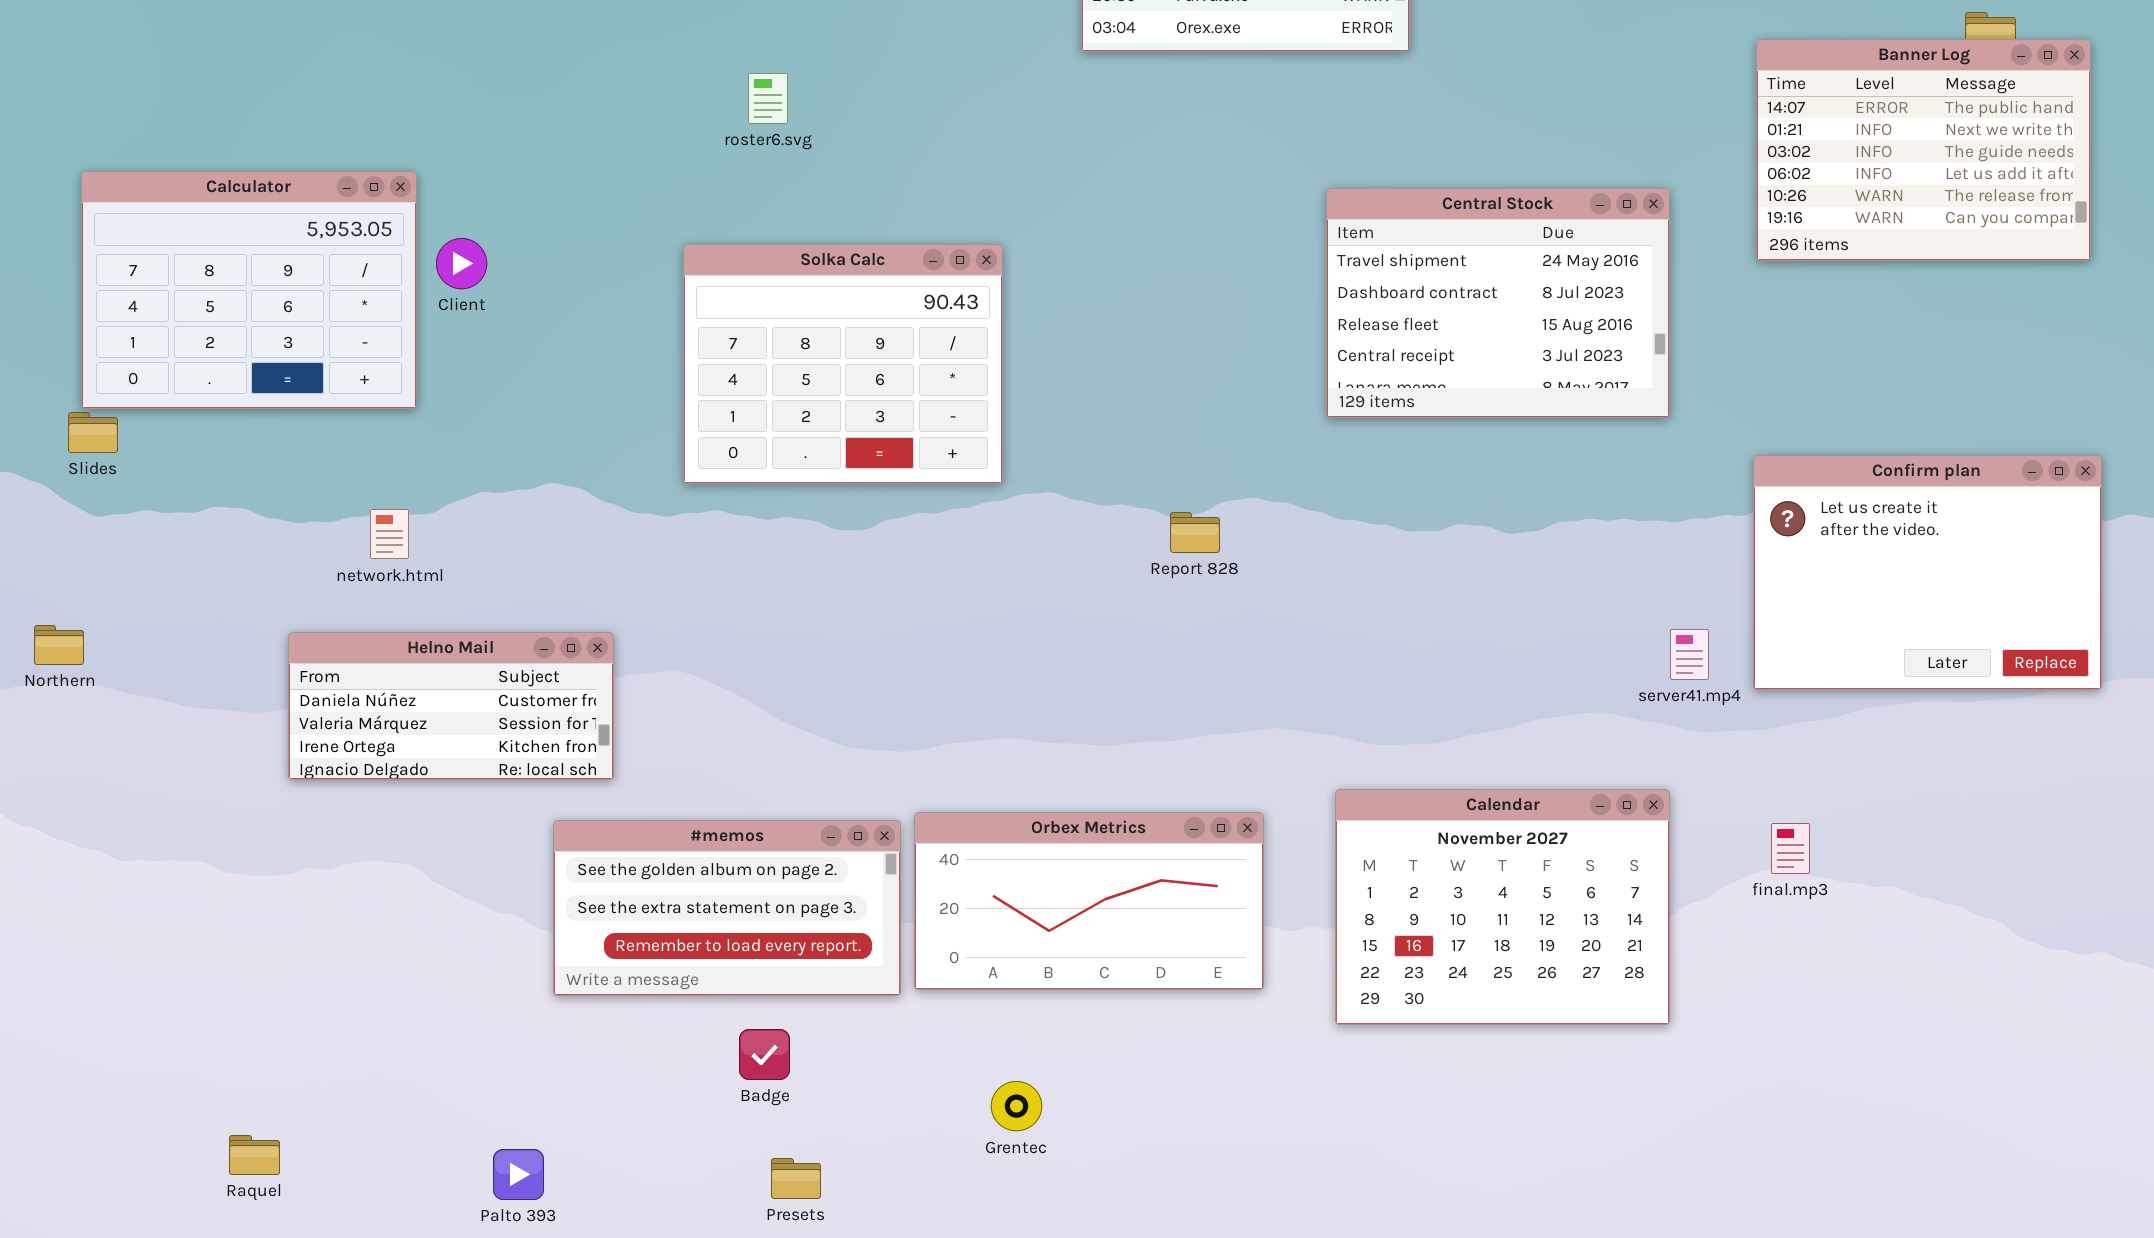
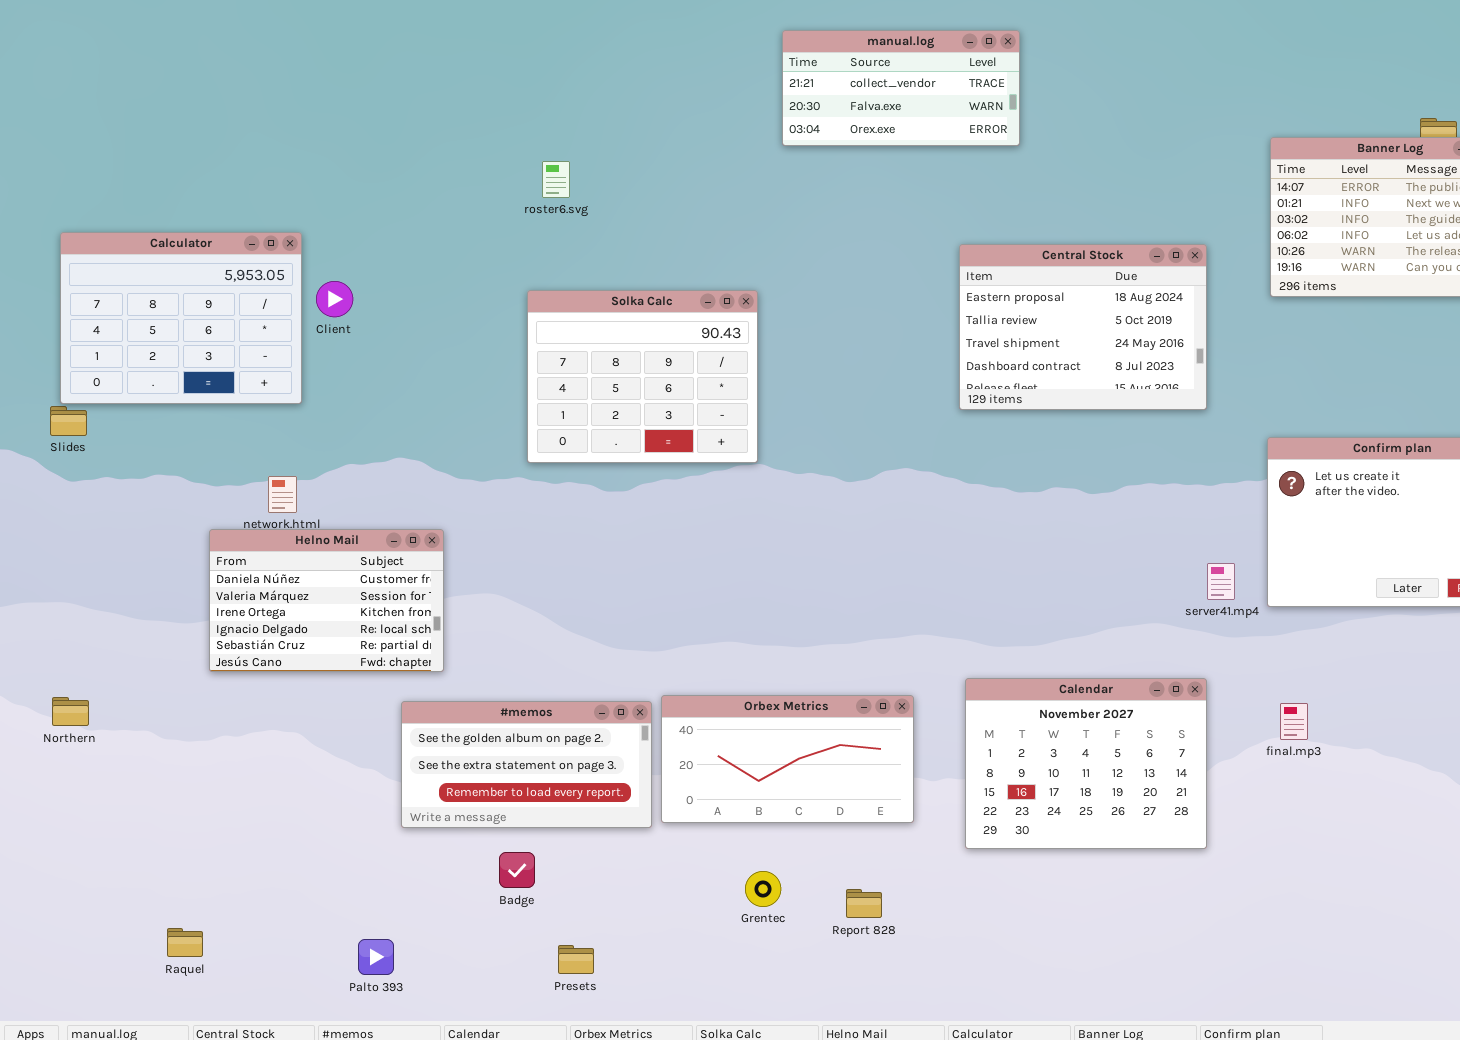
Central Stock: [1326,188,1670,418] -> [959,244,1207,410], scrolled up 2 rows
Solka Calc: [683,244,1003,484] -> [527,290,758,463], moved
Report 828: [1170,512,1220,553] -> [846,889,882,918], moved
Northern: [34,625,84,665] -> [52,697,89,726], moved
Helno Mail: [288,632,614,780] -> [209,529,444,672], resized
Badge: [739,1029,790,1080] -> [499,852,535,888], moved
Grentec: [991,1081,1042,1131] -> [745,871,781,907], moved

